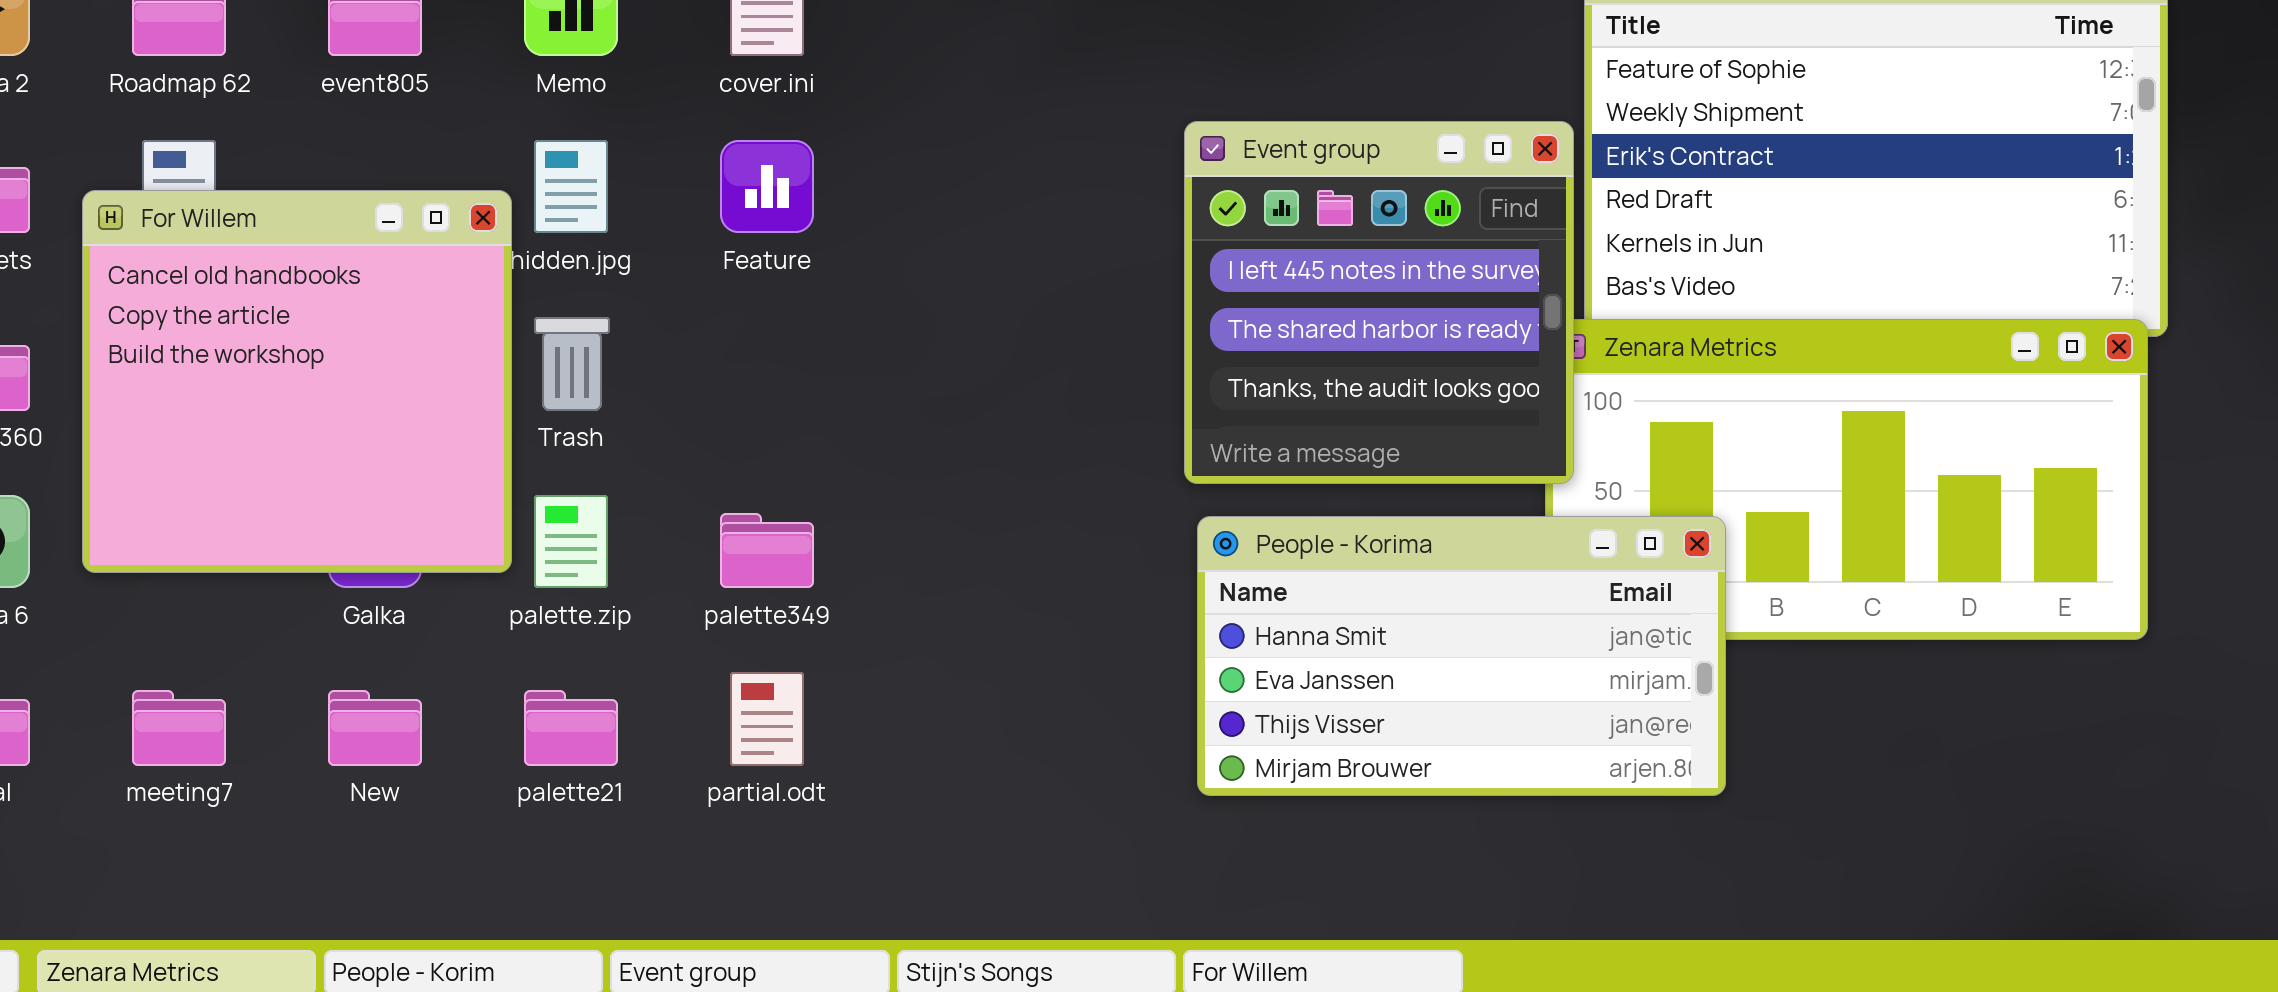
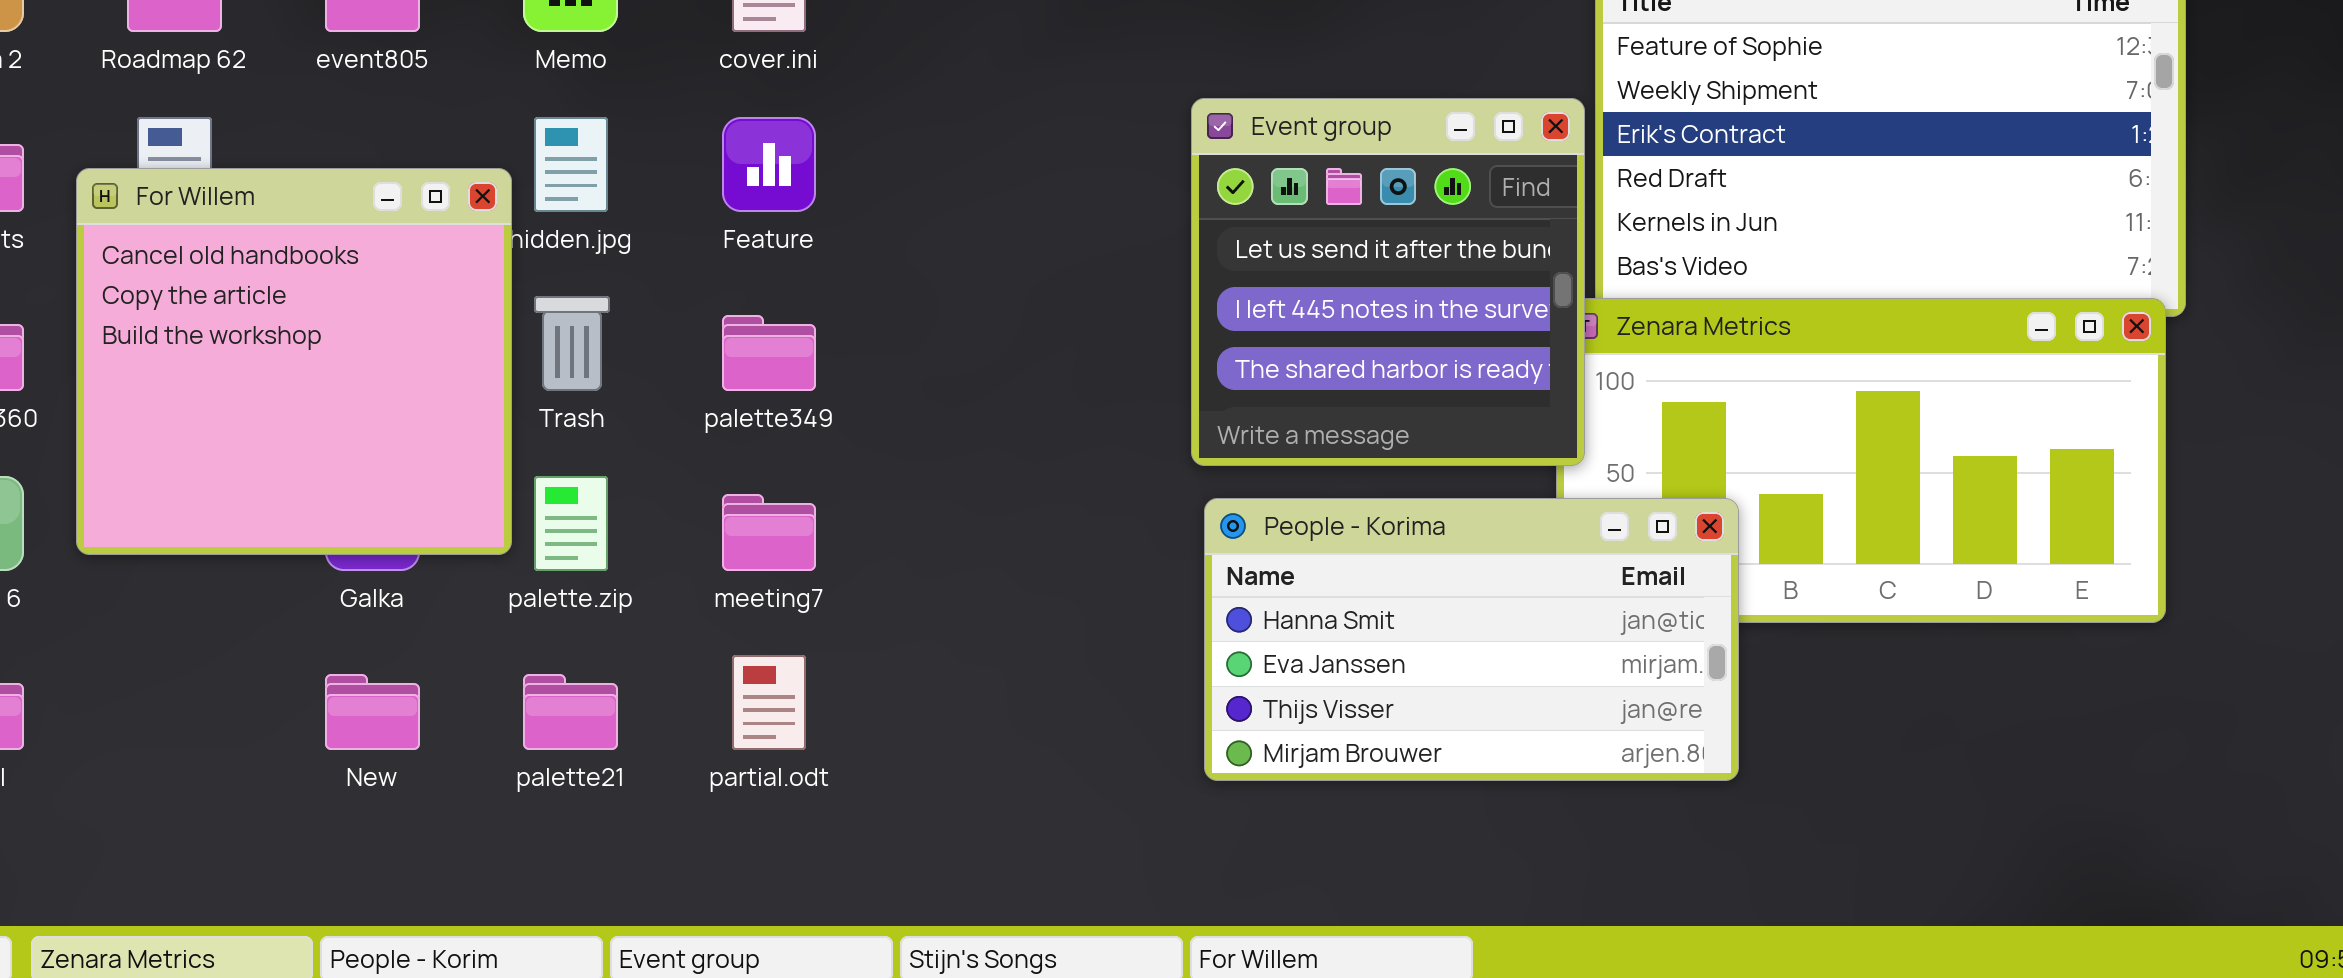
Event group: [1184,121,1574,484] -> [1191,98,1585,466], scrolled up 1 row
palette349: [720,513,814,588] -> [722,315,816,391], moved
meeting7: [132,690,226,766] -> [722,494,816,571], moved

